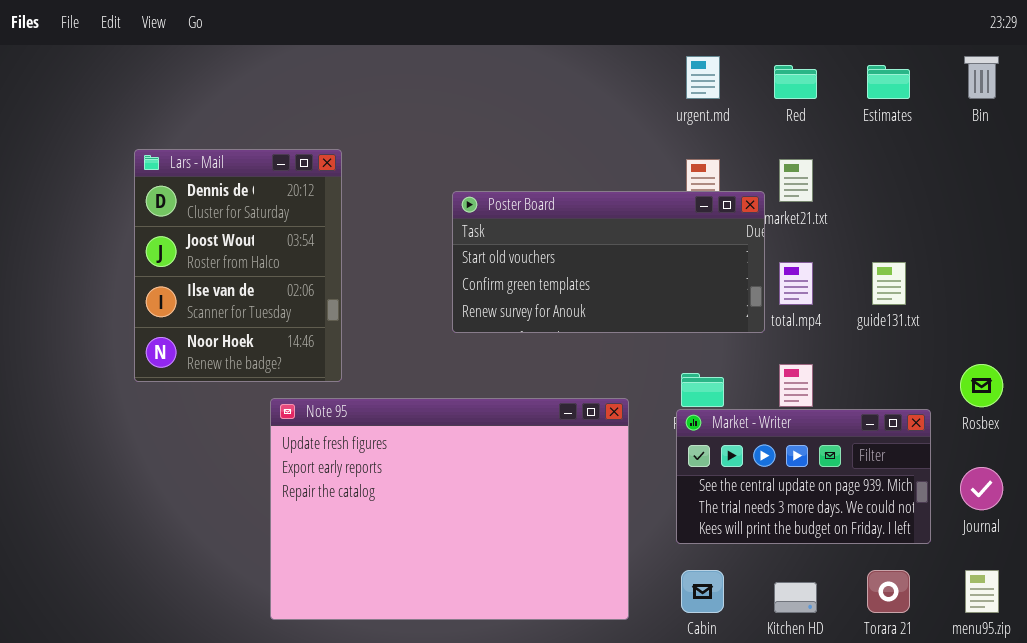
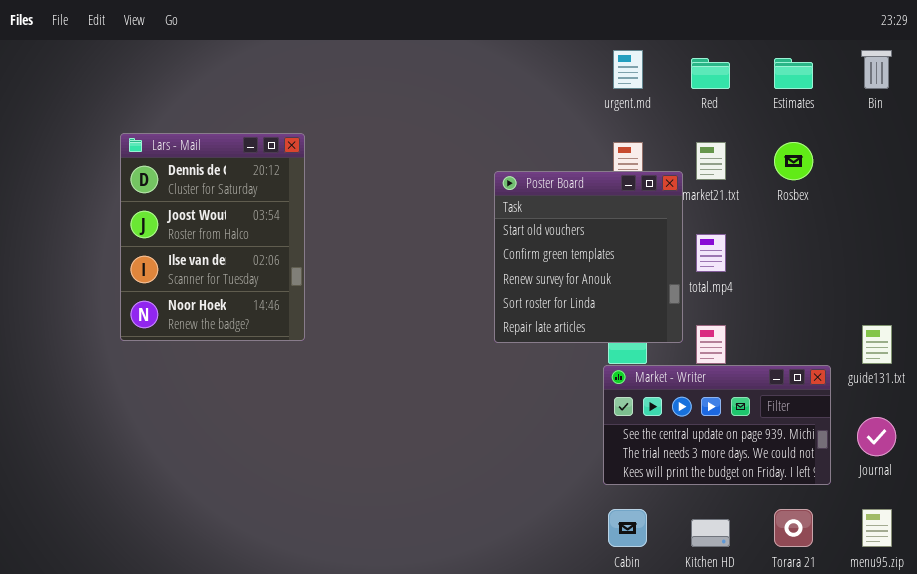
Poster Board: [452,191,765,333] -> [494,171,683,343], resized
guide131.txt: [872,262,906,305] -> [862,325,892,364], moved
Rosbex: [960,364,1003,407] -> [774,142,813,180], moved
Note 95: [270,398,629,620] -> none, closed

